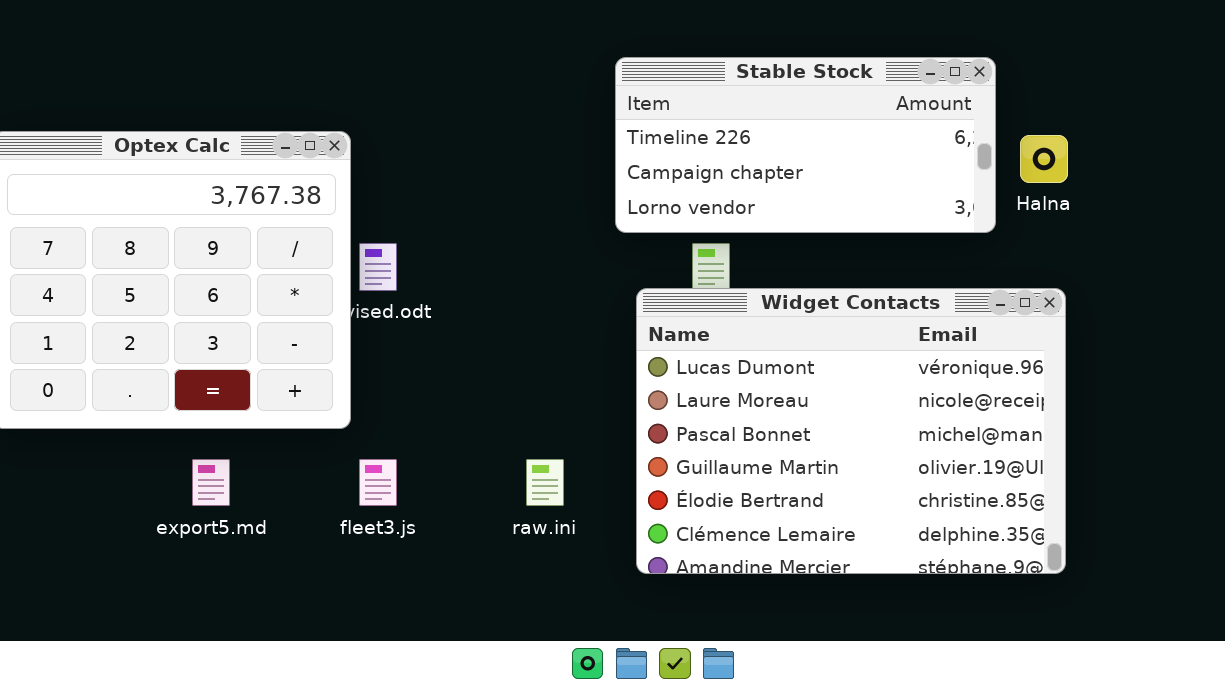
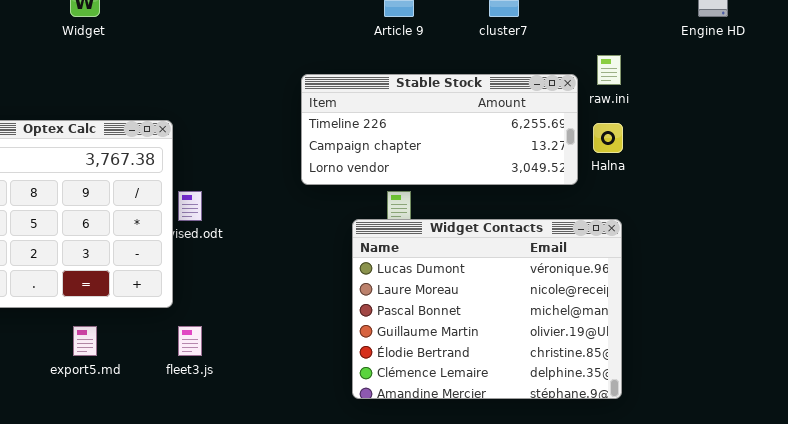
Stable Stock: [615,57,996,233] -> [301,74,578,185], resized
raw.ini: [526,459,564,506] -> [597,55,621,85], moved

